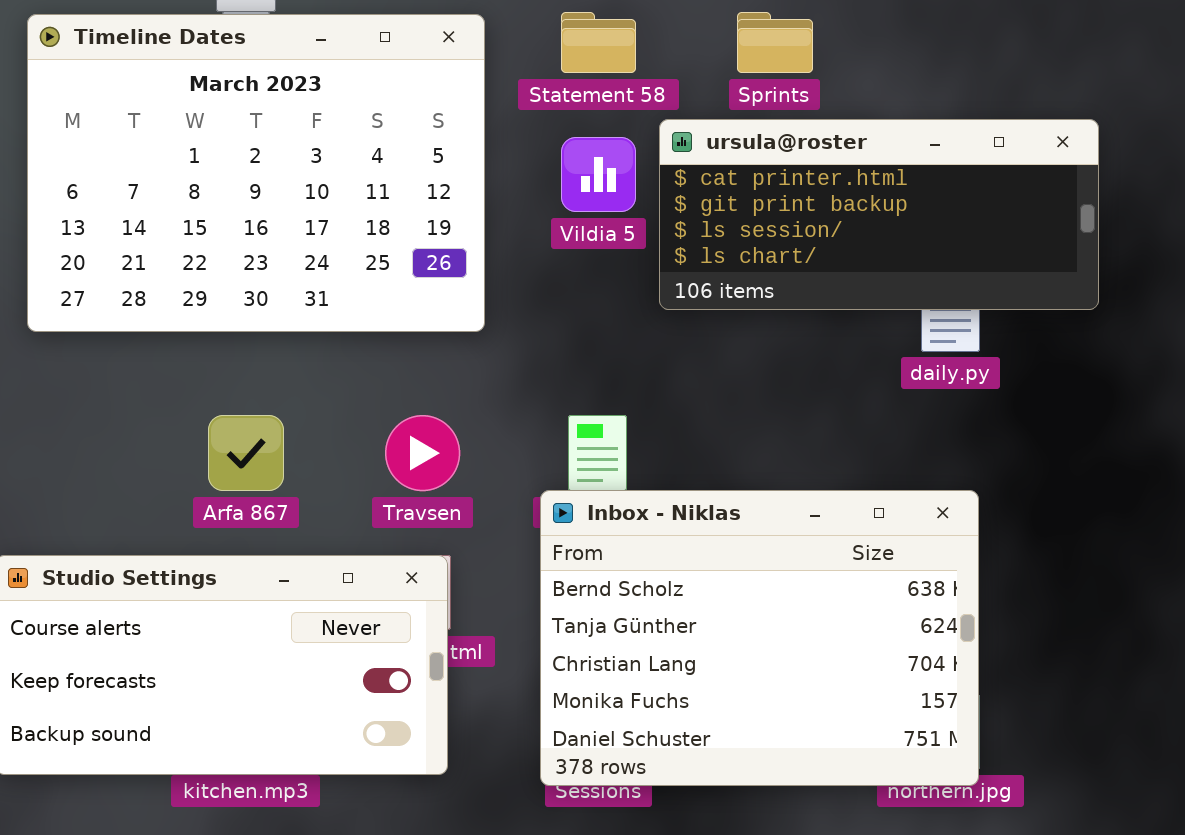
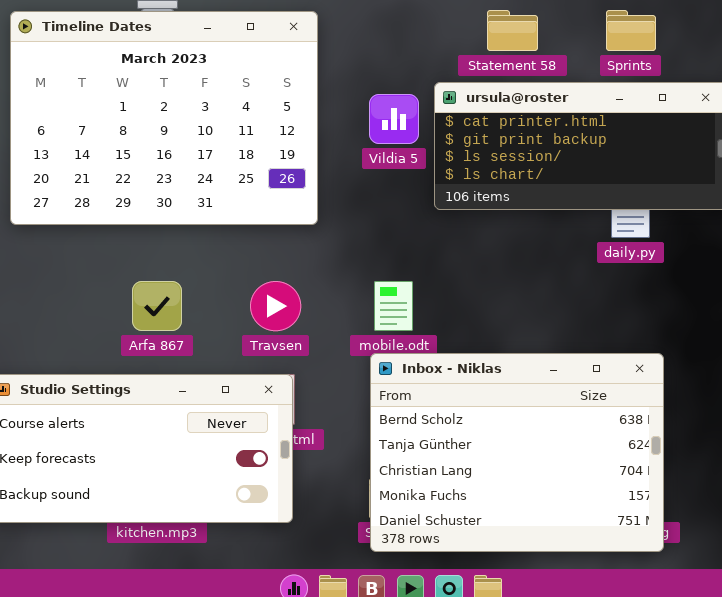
Statement 58: [561,12,636,73] -> [487,10,538,51], moved
Sprints: [737,12,813,73] -> [606,10,656,51], moved
Inbox - Niklas: [540,490,979,786] -> [370,353,664,552], moved

